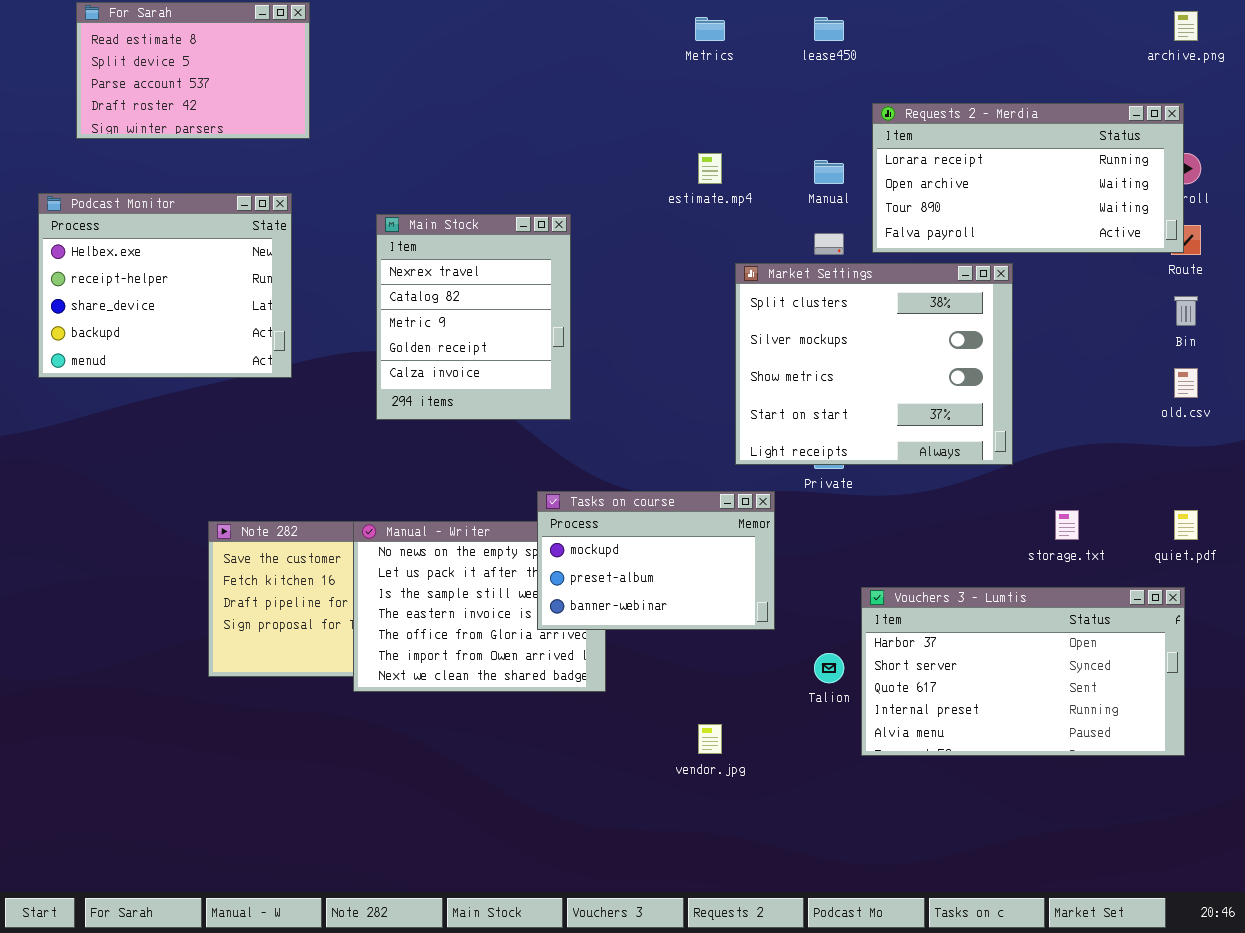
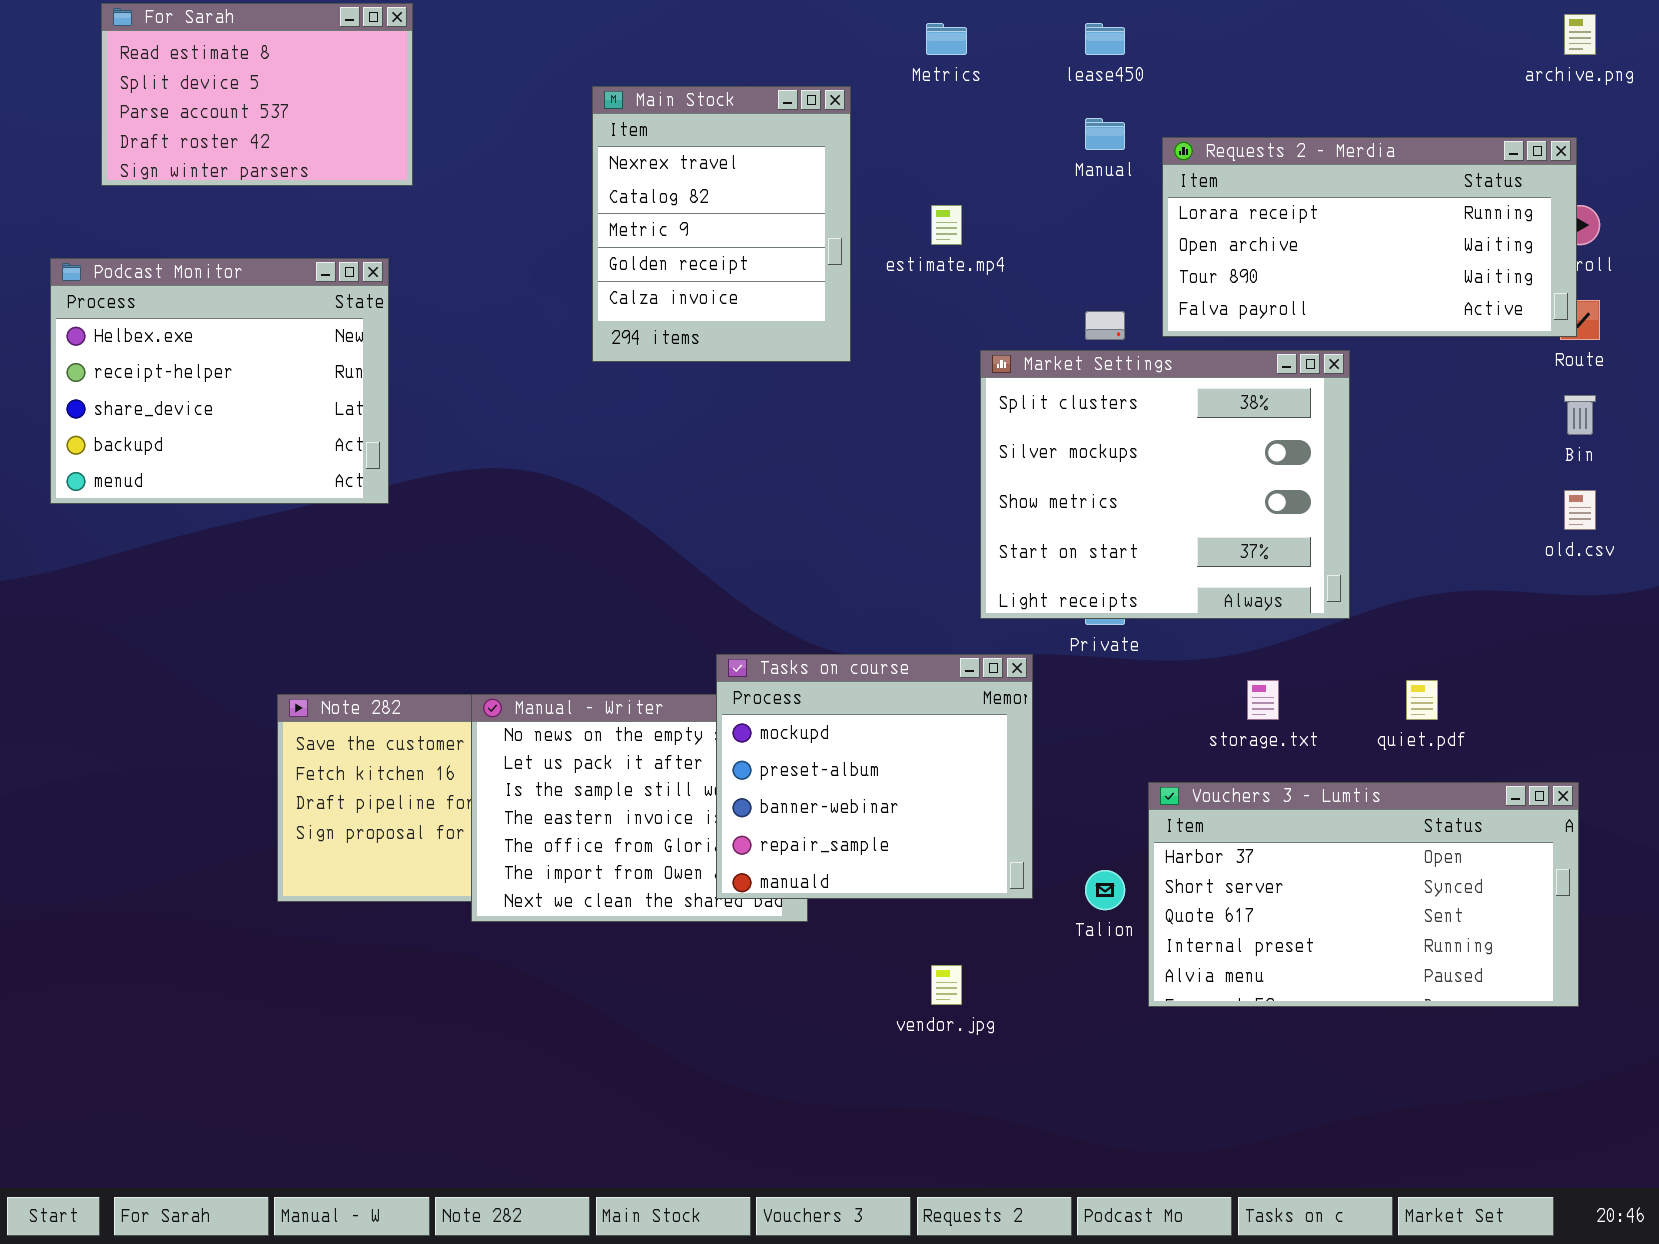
Manual: [814,160,844,184] -> [1085,118,1125,150], moved
Main Stock: [376,214,571,420] -> [592,86,851,362], moved
Tasks on course: [537,491,775,630] -> [716,654,1033,899], resized
storage.txt: [1055,510,1079,540] -> [1247,680,1279,720], moved
quiet.pdf: [1174,510,1198,540] -> [1406,680,1438,720], moved

